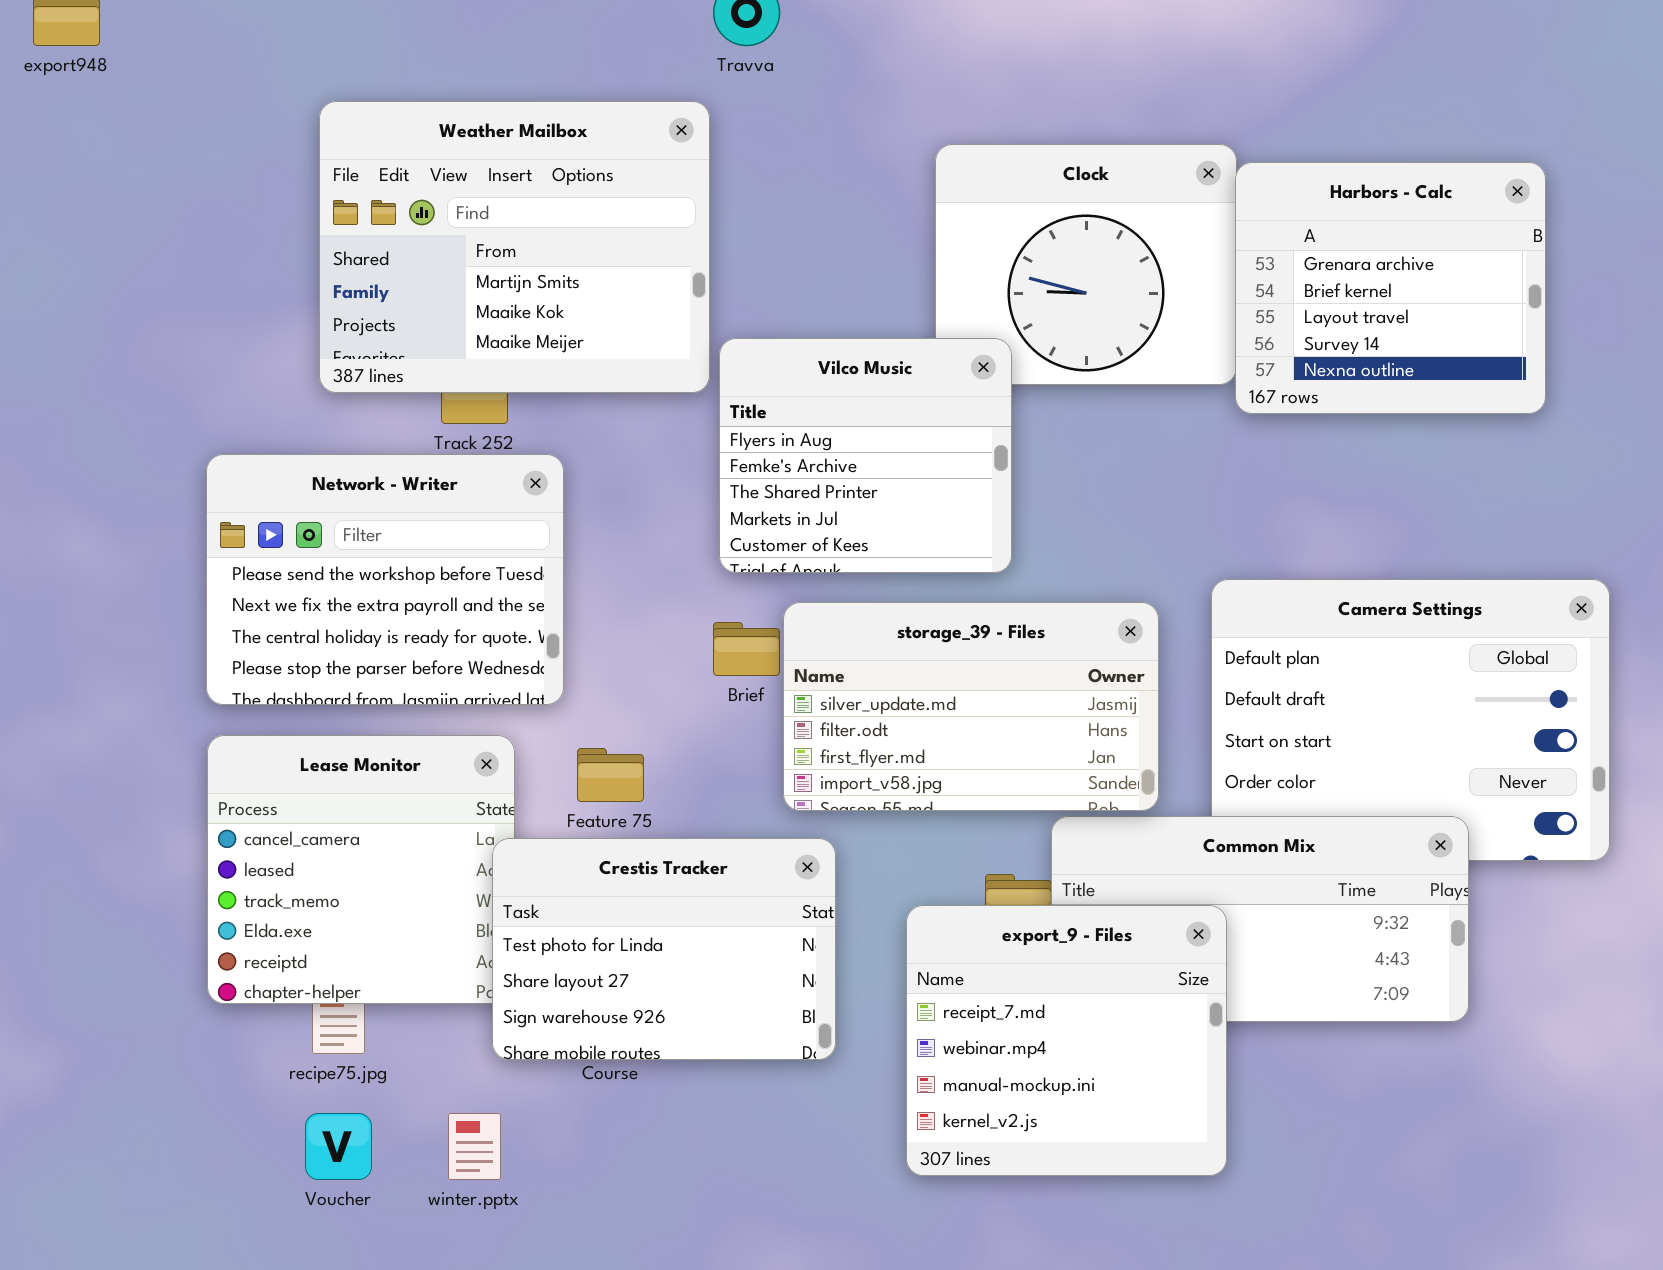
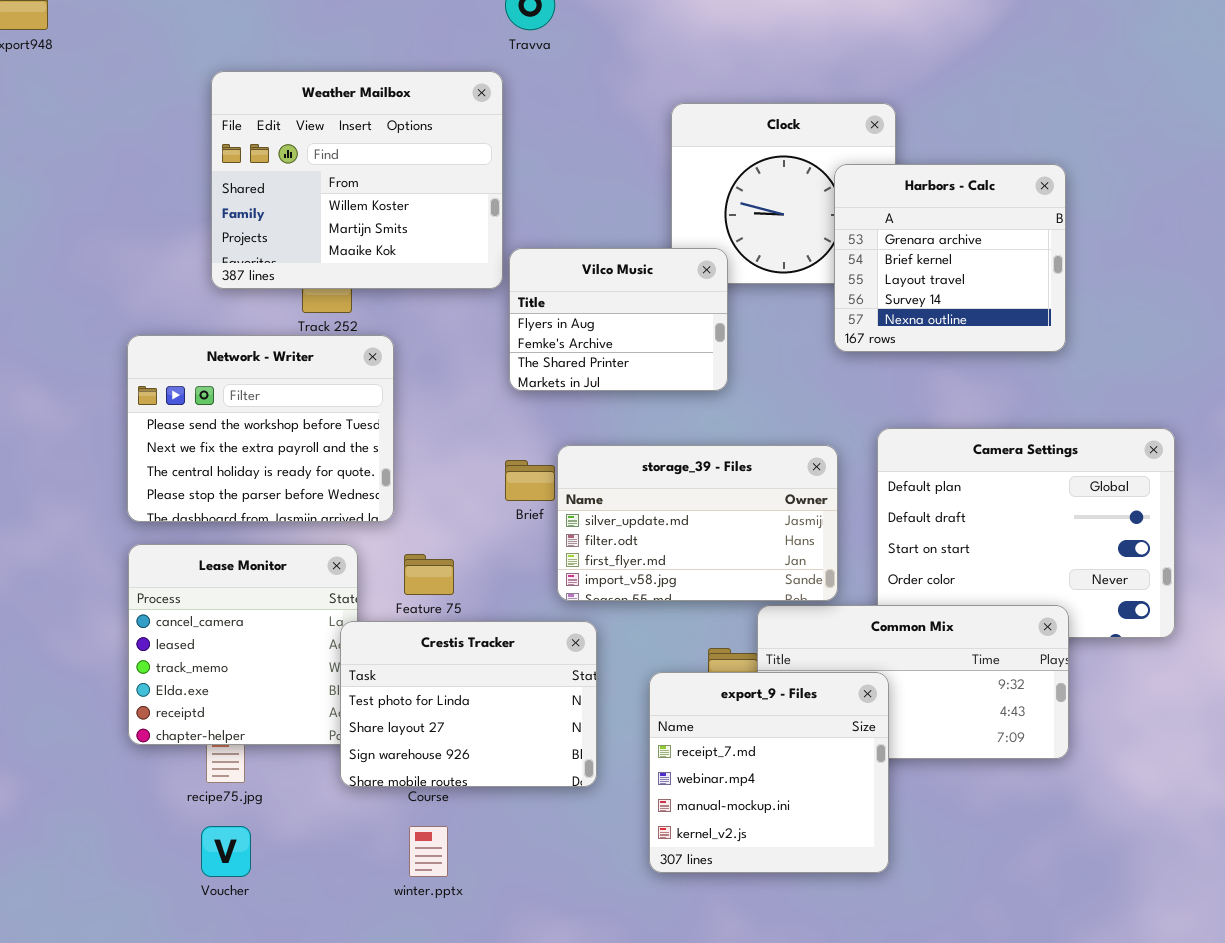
Weather Mailbox: [319,101,710,393] -> [211,71,503,289], scrolled up 1 row
Harbors - Calc: [1235,162,1546,414] -> [834,164,1066,352], moved
Vilco Music: [719,338,1012,573] -> [509,248,728,391], resized
winter.pptx: [448,1113,501,1180] -> [409,826,448,877], moved

